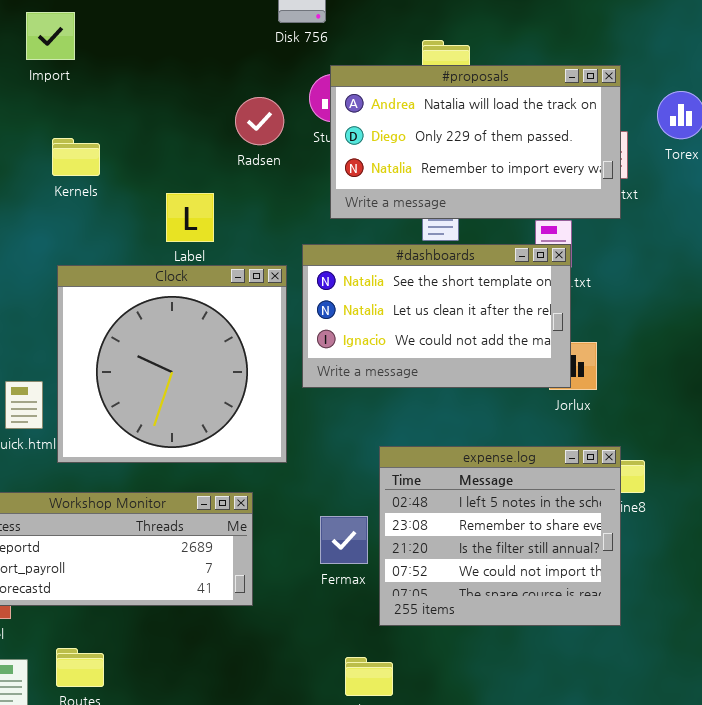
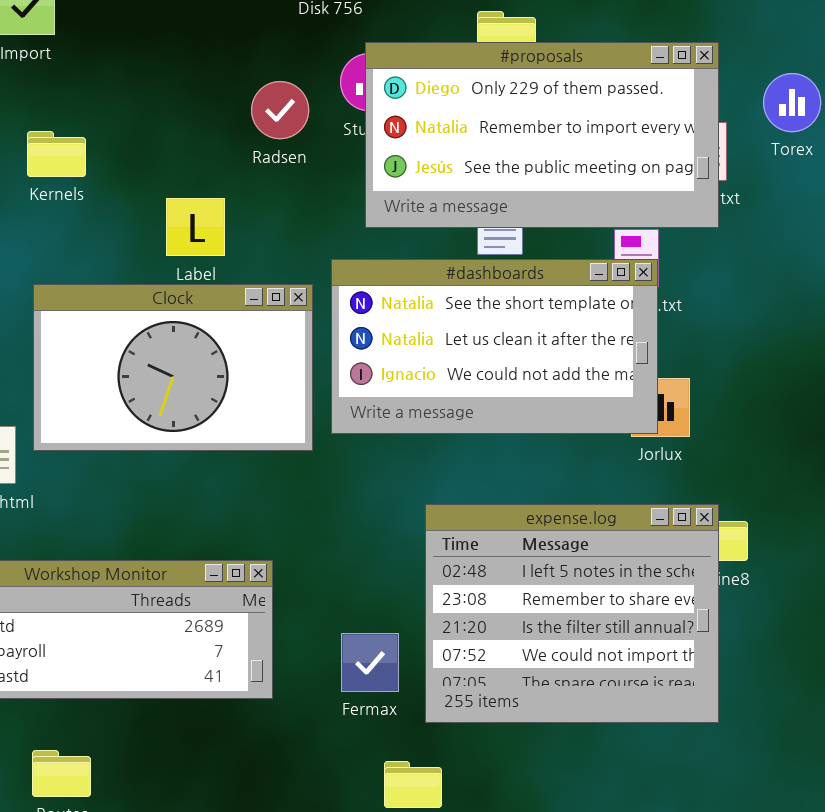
#proposals: [330,65,621,219] -> [365,42,719,228], scrolled down 1 row
Clock: [57,265,287,463] -> [33,284,313,451], resized
Fermax: [320,516,368,564] -> [341,633,399,692], moved

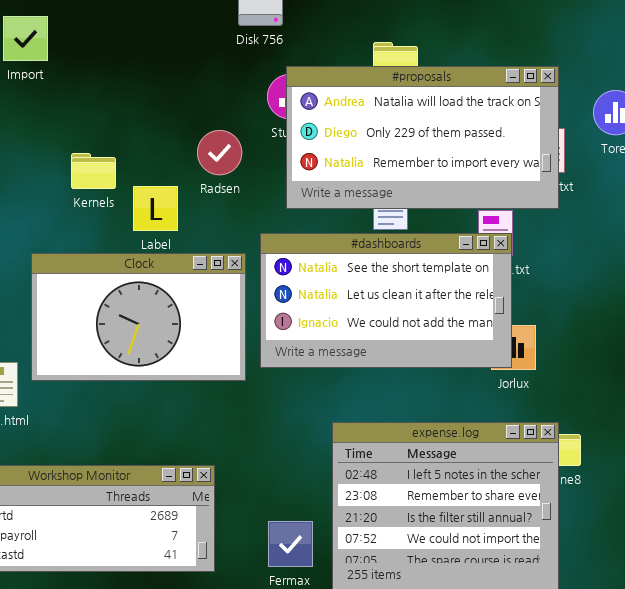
#proposals: [365,42,719,228] -> [286,66,559,209], scrolled up 1 row
Radsen: [251,81,309,139] -> [197,130,242,175], moved
Kernels: [27,131,86,177] -> [71,153,116,189], moved

